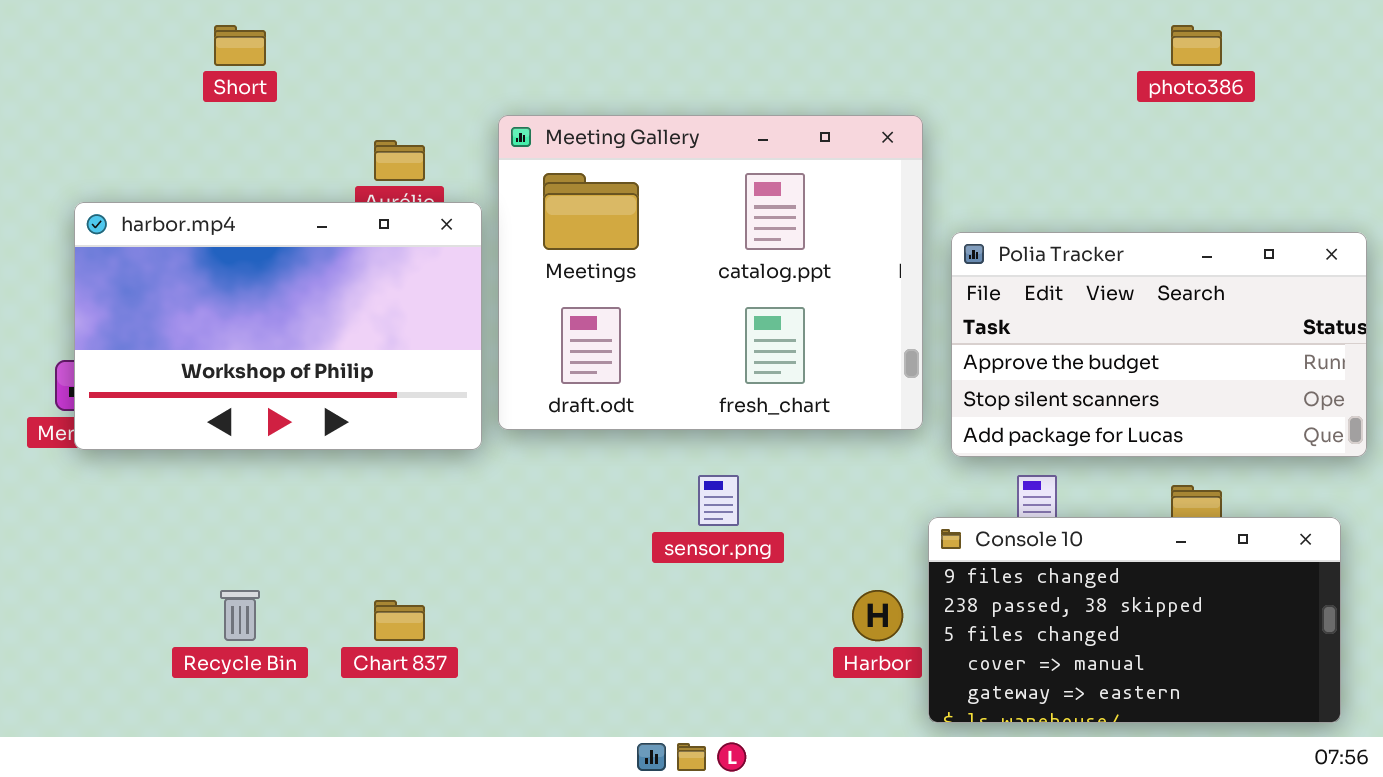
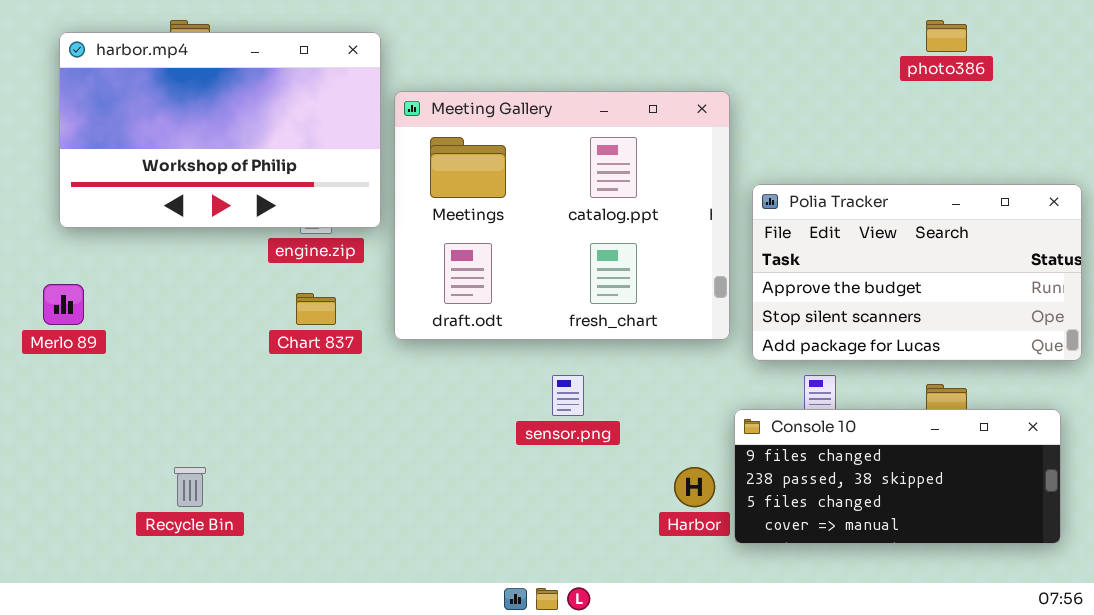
harbor.mp4: [74,202,482,450] -> [59,32,381,228], moved
Console 10: [928,517,1341,723] -> [734,409,1061,544], resized
Chart 837: [374,600,425,641] -> [296,293,336,325], moved

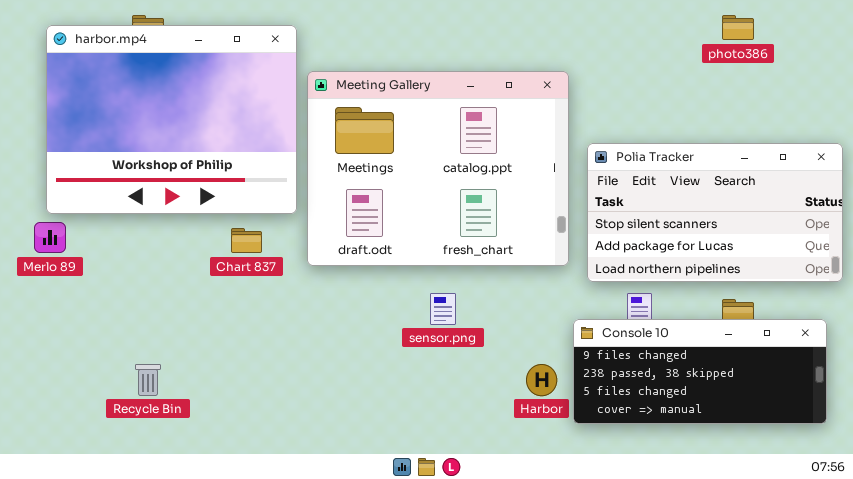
harbor.mp4: [59,32,381,228] -> [46,25,297,214], resized
Polia Tracker: [752,184,1082,361] -> [587,143,843,282], scrolled down 1 row

